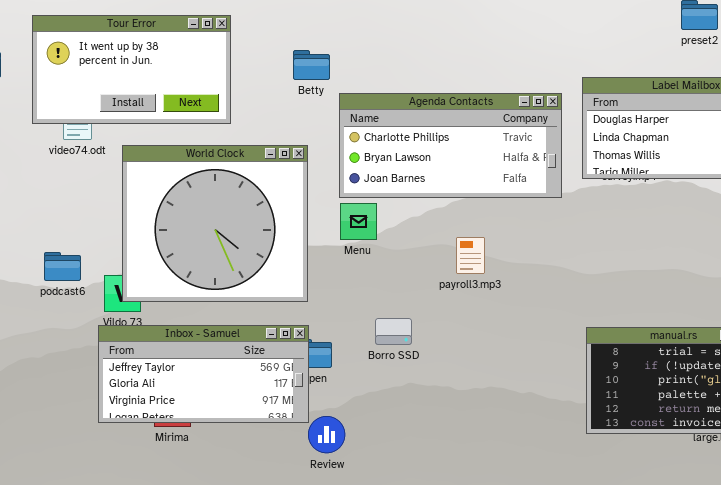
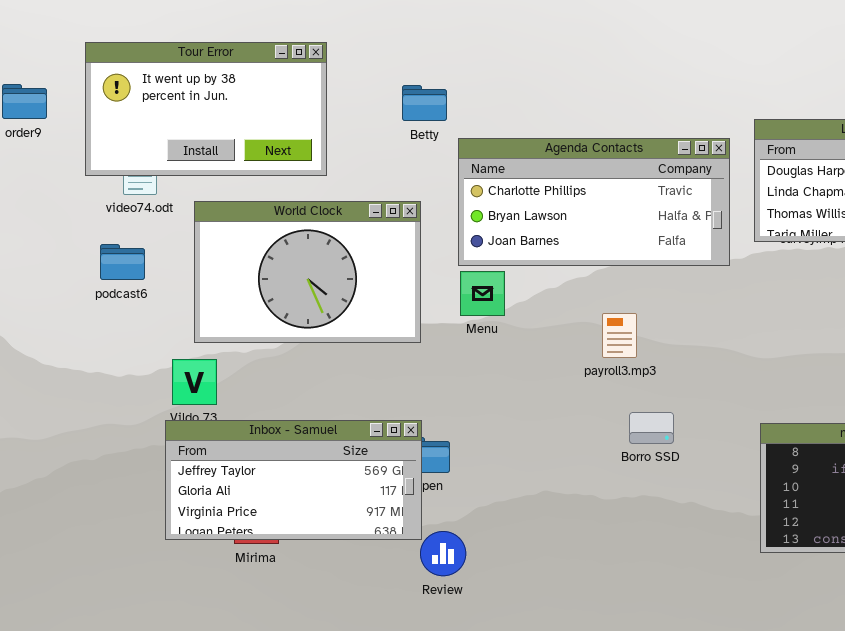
World Clock: [122,145,308,302] -> [194,201,421,343], resized
podcast6: [44,252,81,281] -> [100,244,145,280], moved
Borro SSD: [375,318,412,345] -> [629,412,674,444], moved

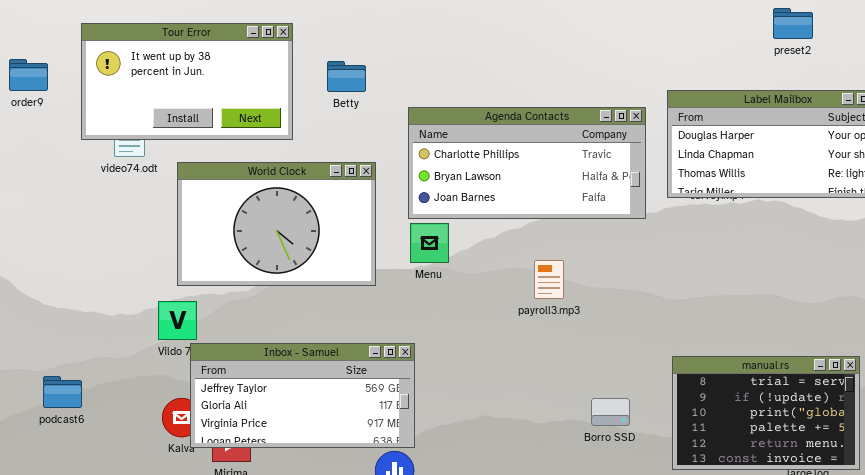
Betty: [402,85,447,121] -> [327,61,366,92], moved
podcast6: [100,244,145,280] -> [43,376,82,408], moved
Borro SSD: [629,412,674,444] -> [591,398,630,426], moved
Inbox - Samuel: [165,420,422,540] -> [190,343,415,448], moved

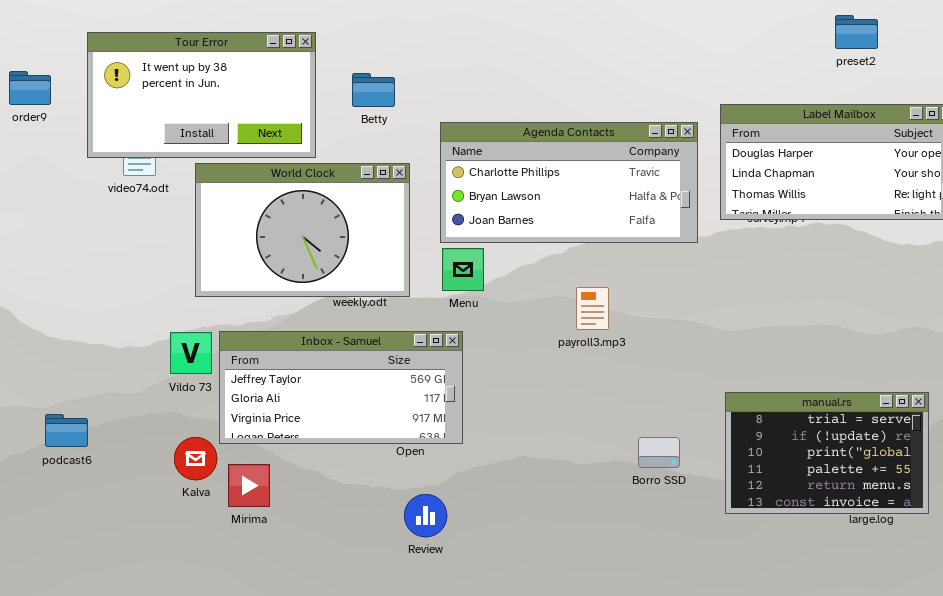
World Clock: [177,162,376,286] -> [195,163,410,297], moved
Inbox - Samuel: [190,343,415,448] -> [219,331,463,444], moved

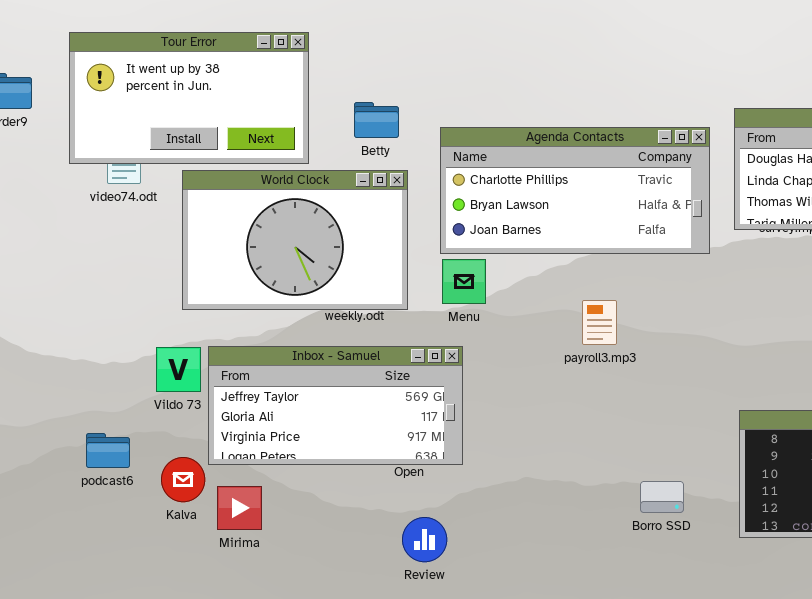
Betty: [352,73,395,107] -> [354,102,399,138], moved
podcast6: [45,414,88,447] -> [86,433,130,468], moved
Borro SSD: [638,437,680,468] -> [640,481,684,513], moved

